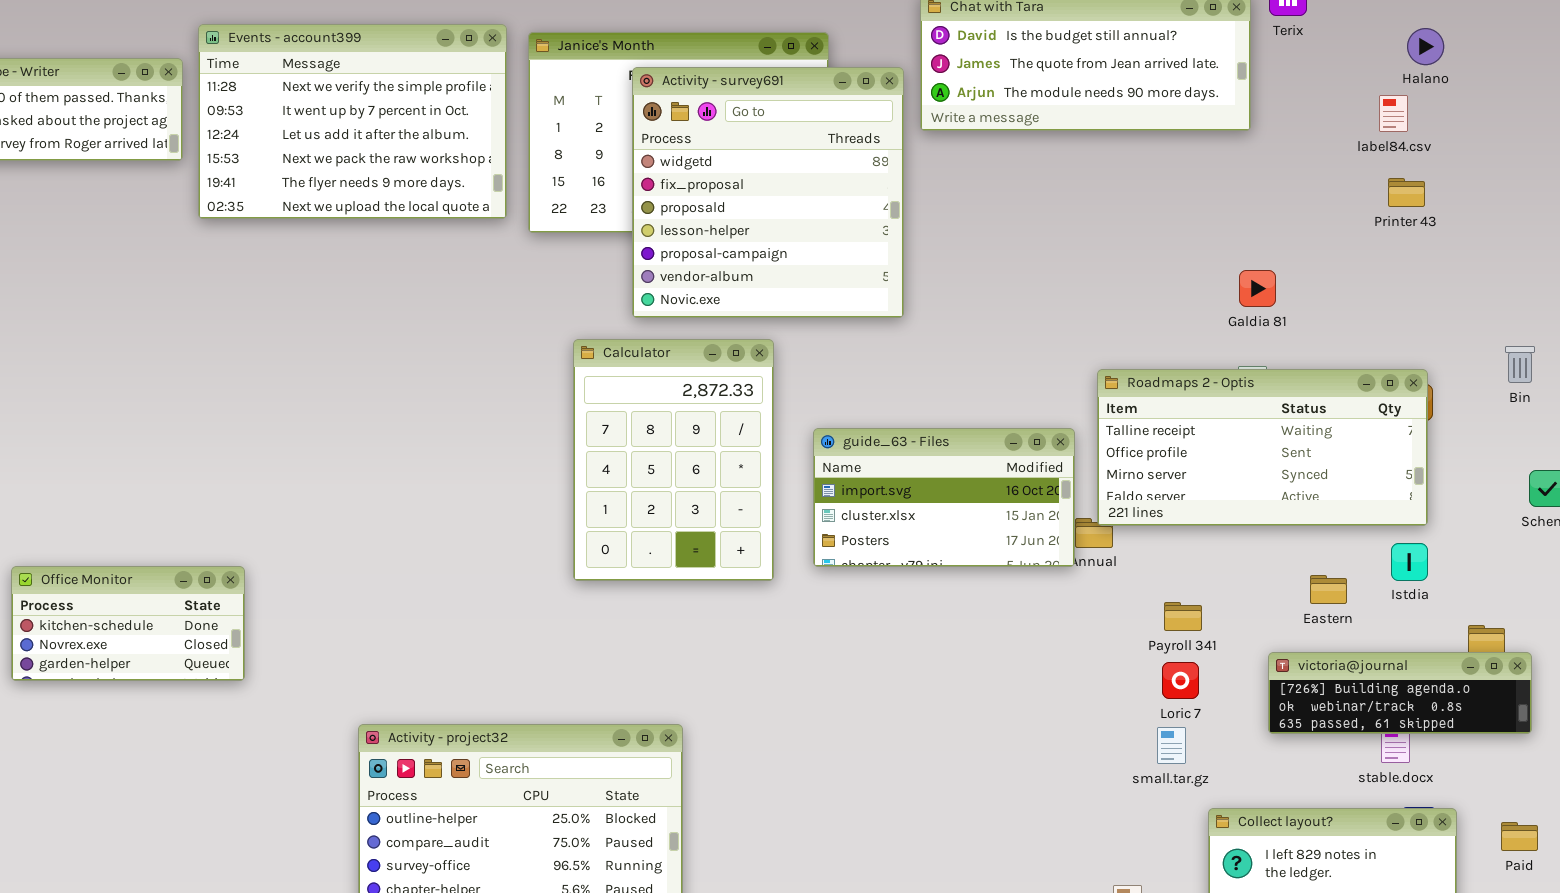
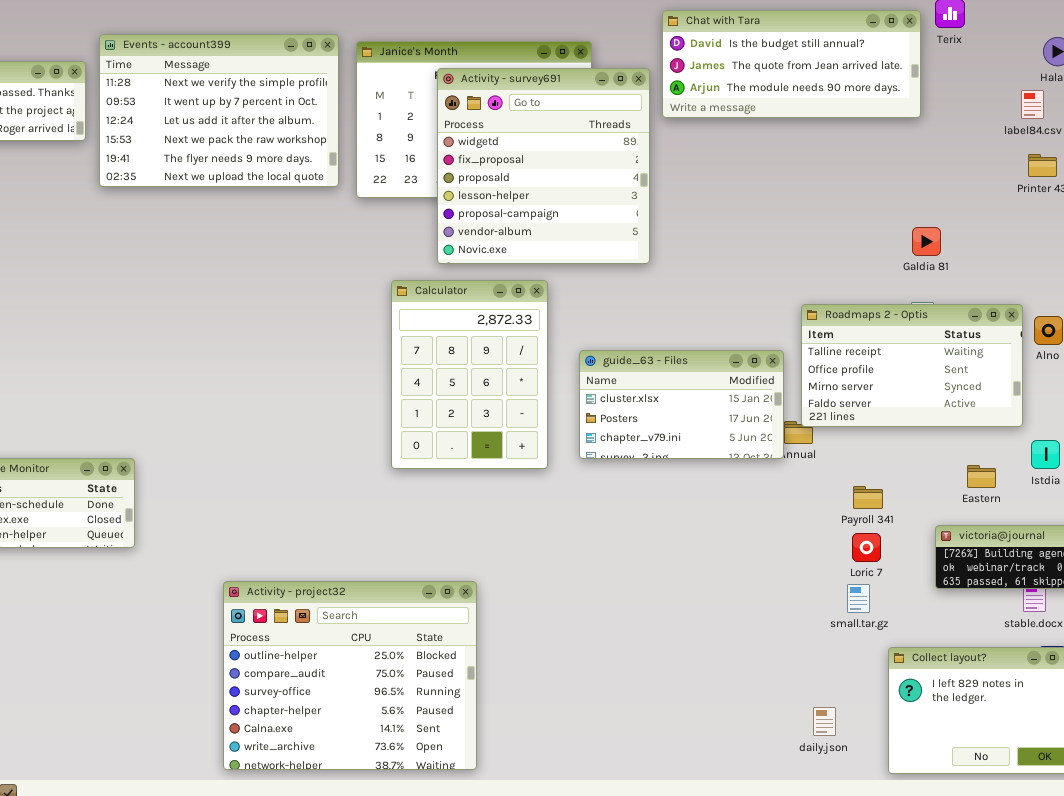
Roadmaps 2 - Optis: [1097,369,1428,526] -> [801,304,1023,427], resized
guide_63 - Files: [813,428,1075,567] -> [579,350,784,459], scrolled down 1 row

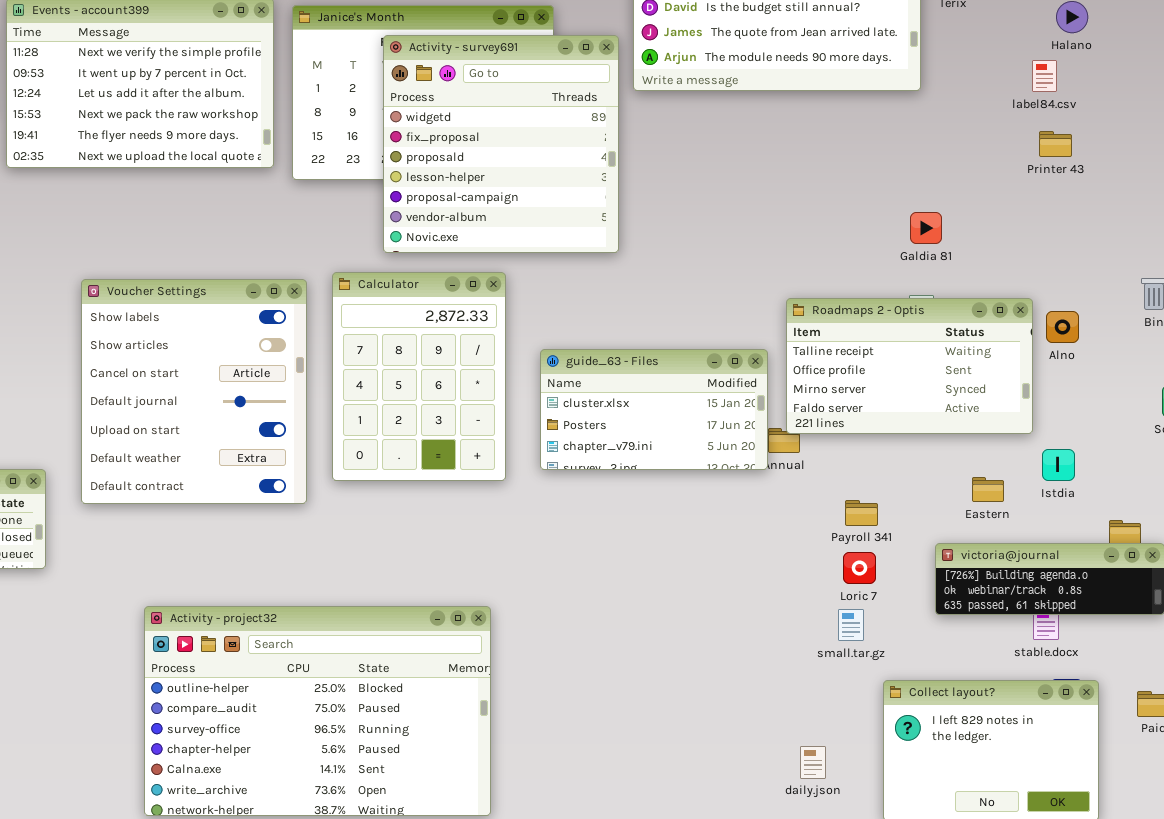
Voucher Settings: none -> [81,279,307,504], opened
Activity - project32: [223,581,477,770] -> [144,606,491,816], resized

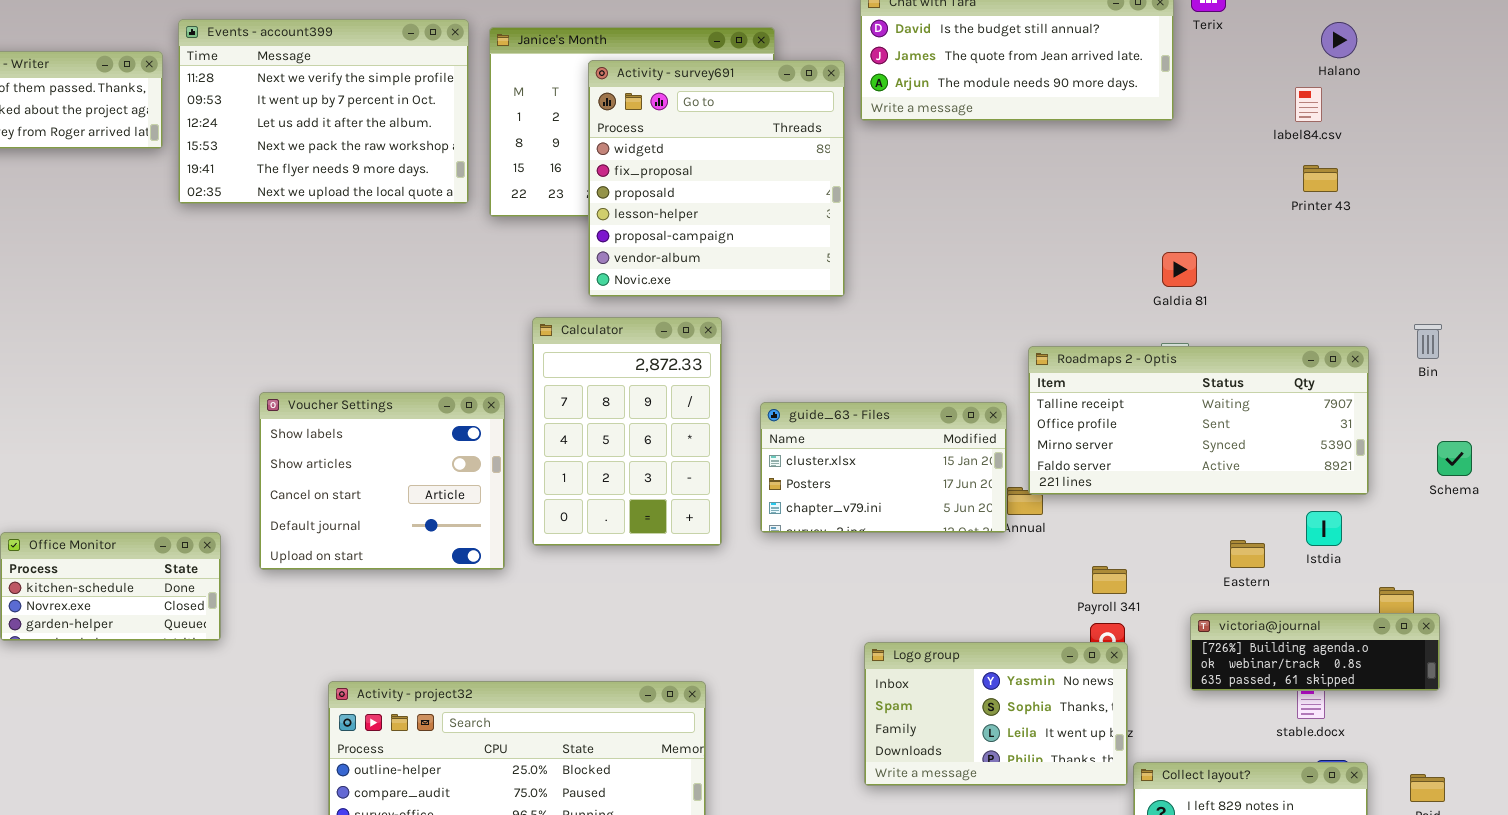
Voucher Settings: [81,279,307,504] -> [259,392,505,570], resized
Roadmaps 2 - Optis: [786,298,1033,434] -> [1028,346,1369,495], resized
Logo group: none -> [864,642,1128,786], opened

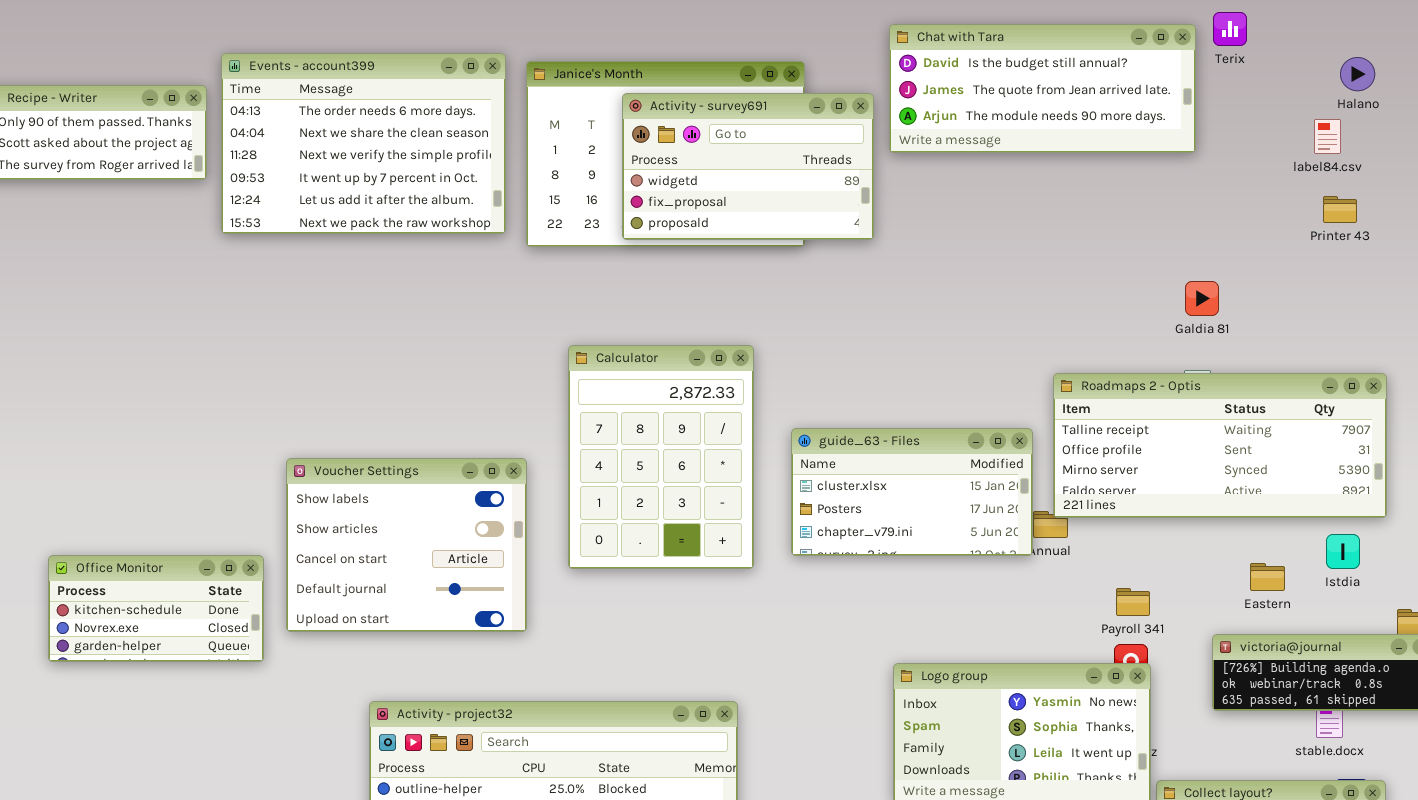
Events - account399: [178,19,469,204] -> [221,53,506,234], scrolled up 2 rows
Activity - survey691: [588,60,845,297] -> [622,93,874,240], resized
Voucher Settings: [259,392,505,570] -> [286,458,527,632], moved

